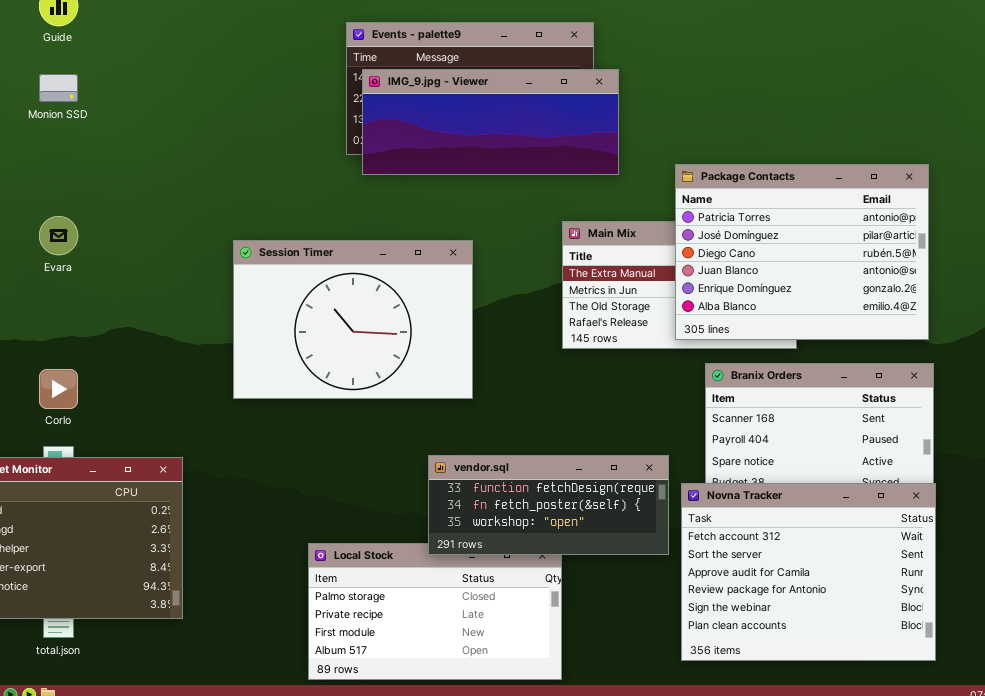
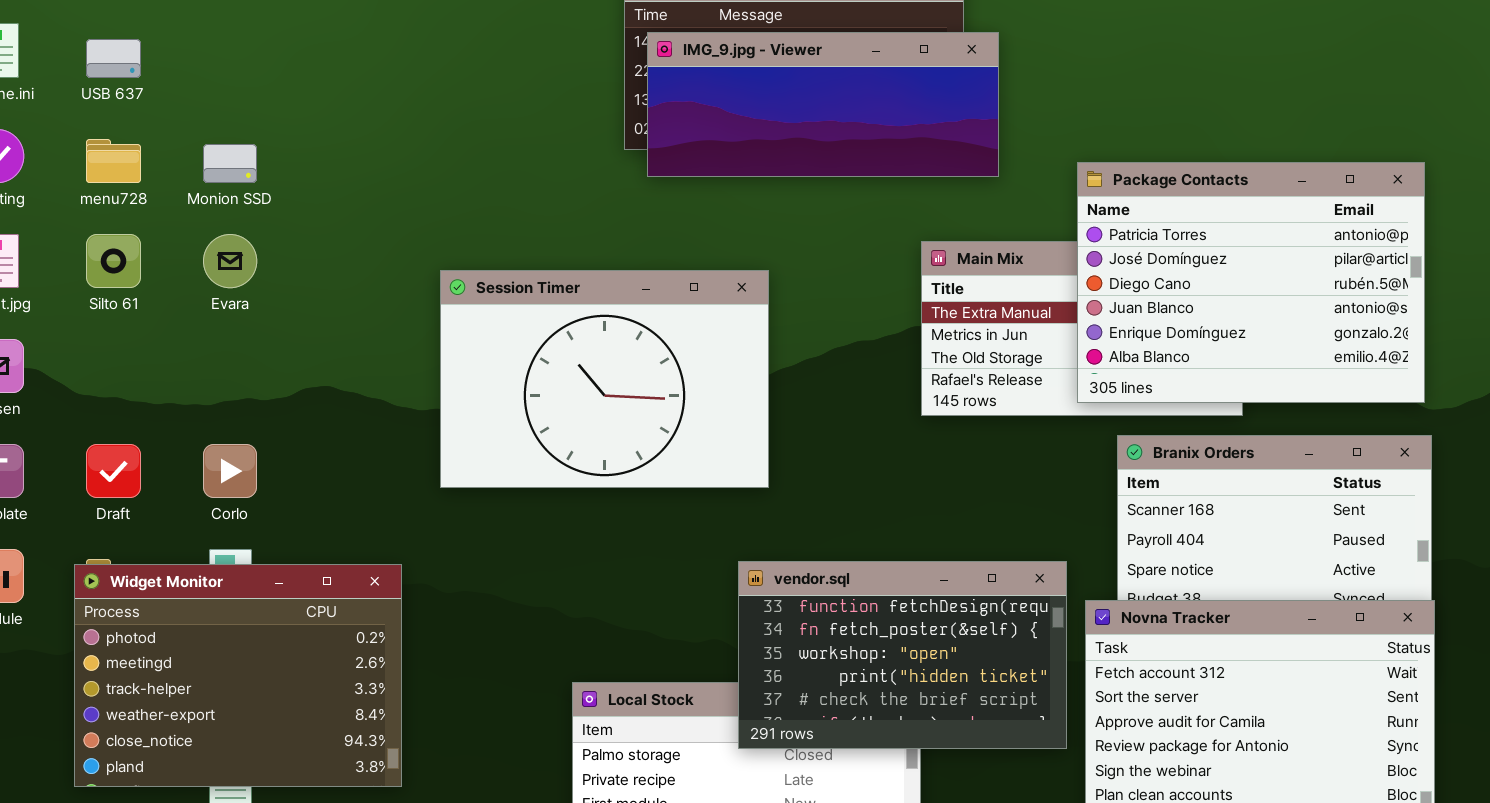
Monion SSD: [39,74,78,102] -> [203,144,257,183], moved
Session Timer: [233,240,473,399] -> [440,270,769,488], moved
vendor.sql: [428,455,669,555] -> [738,561,1067,749], resized

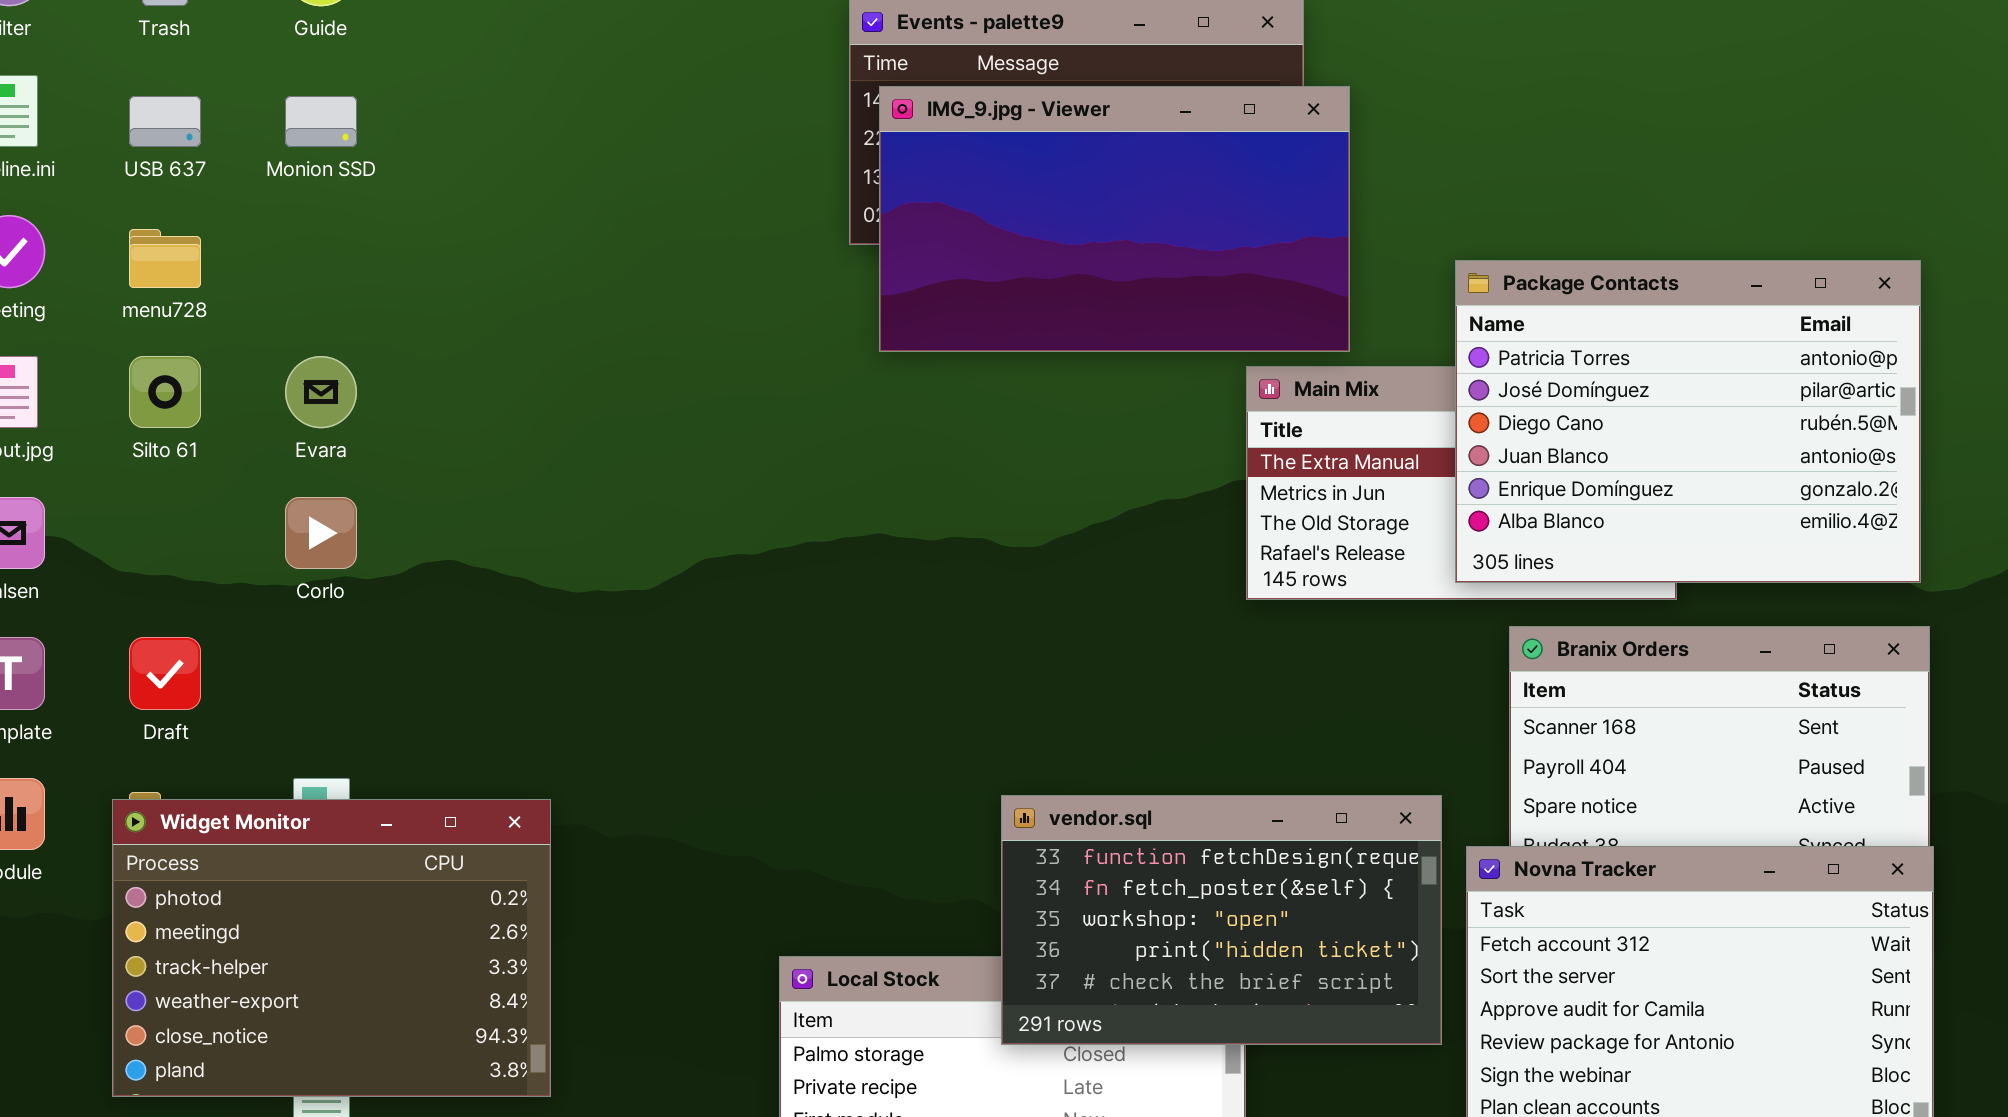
IMG_9.jpg - Viewer: [647,32,999,177] -> [879,86,1350,352], resized
Monion SSD: [203,144,257,183] -> [285,96,357,147], moved
Session Timer: [440,270,769,488] -> none, closed
Corlo: [203,444,257,498] -> [285,497,357,569], moved

